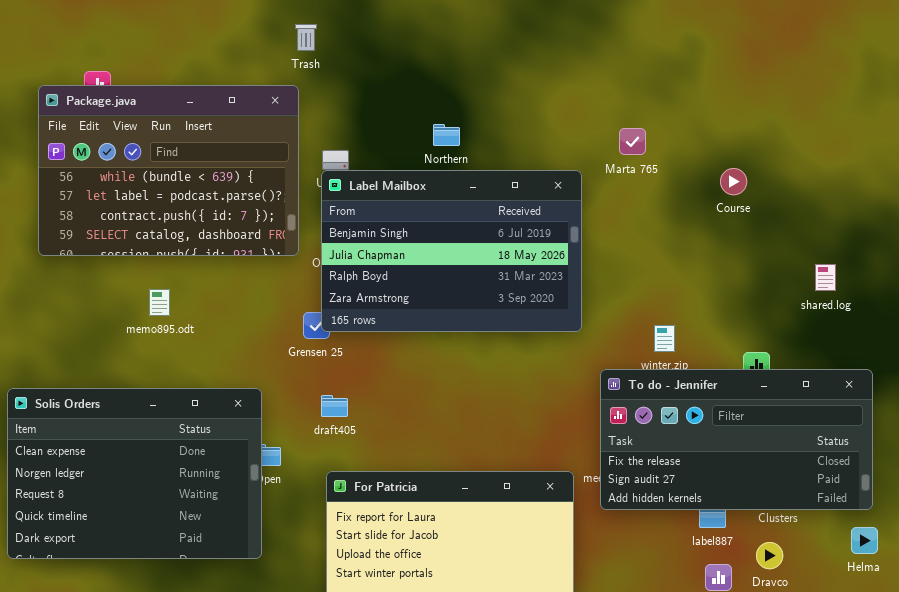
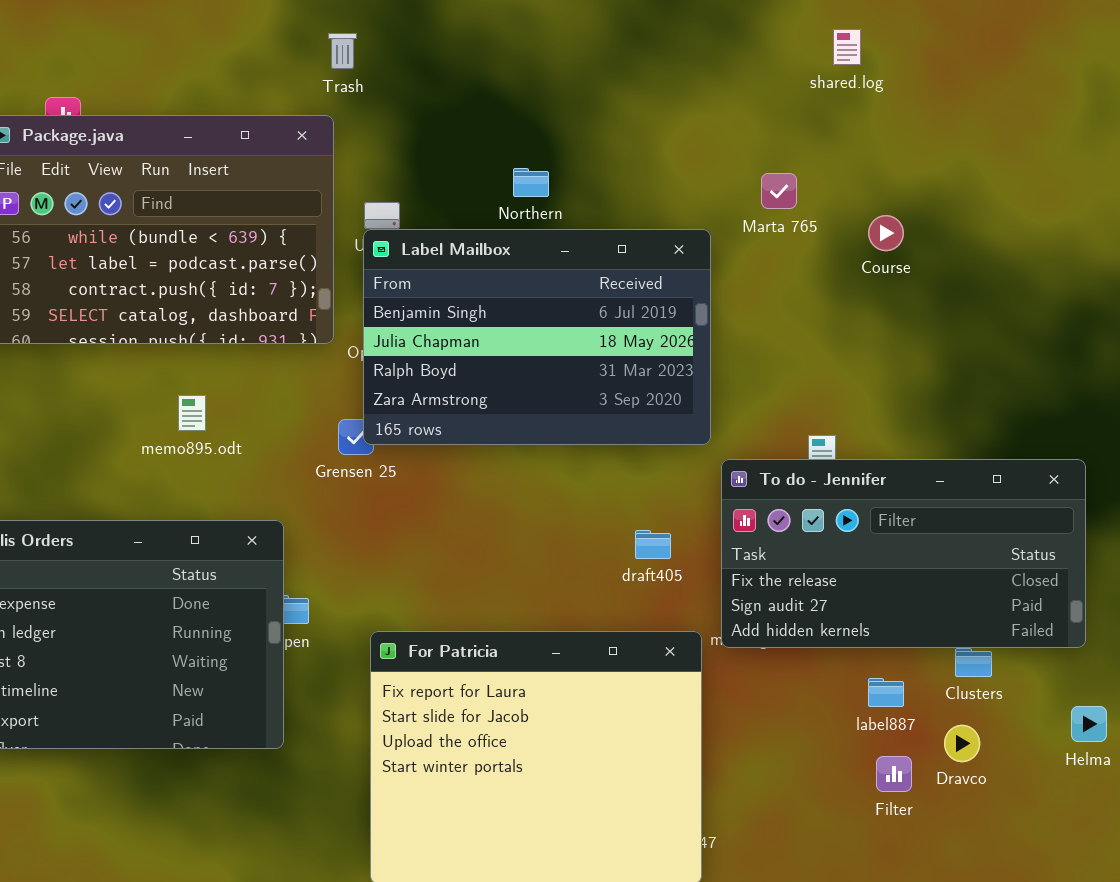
Course: [720,168,747,195] -> [868,215,904,251], moved
shared.log: [815,264,836,291] -> [833,29,861,65], moved
memo895.odt: [149,289,170,316] -> [178,395,206,431], moved
To do - Jennifer: [600,369,873,510] -> [721,459,1086,648], moved
draft405: [321,395,348,417] -> [635,530,671,559], moved

